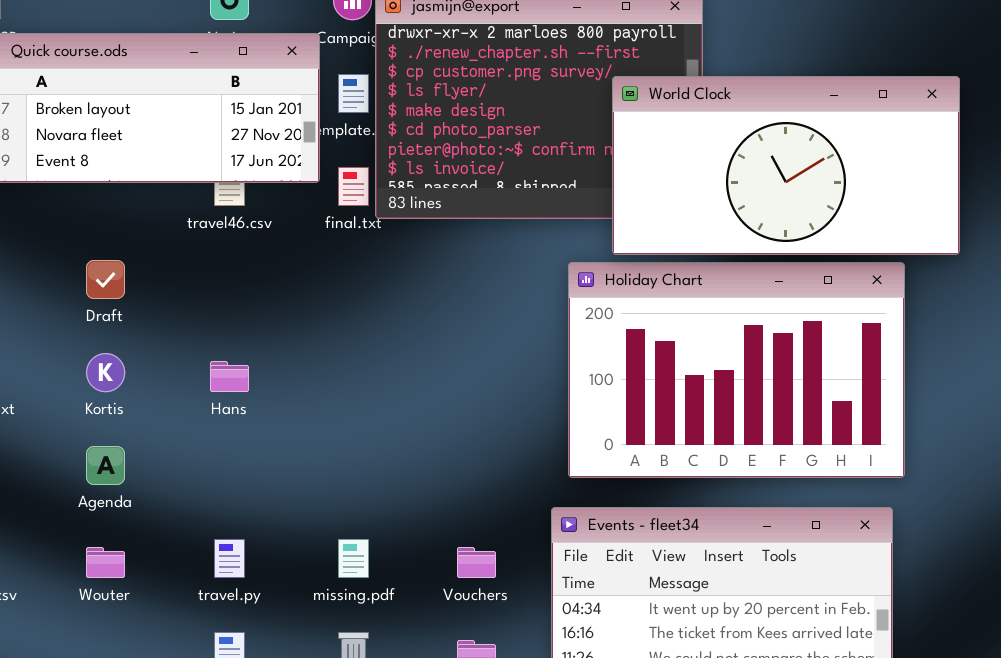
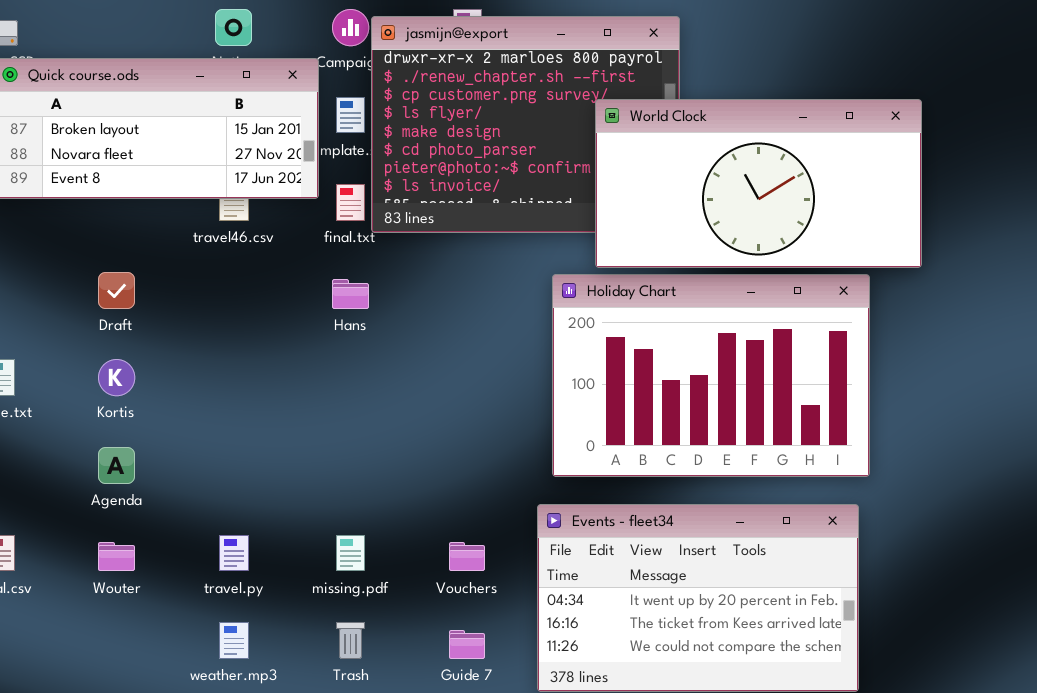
Hans: [210,361,249,392] -> [332,279,369,309], moved

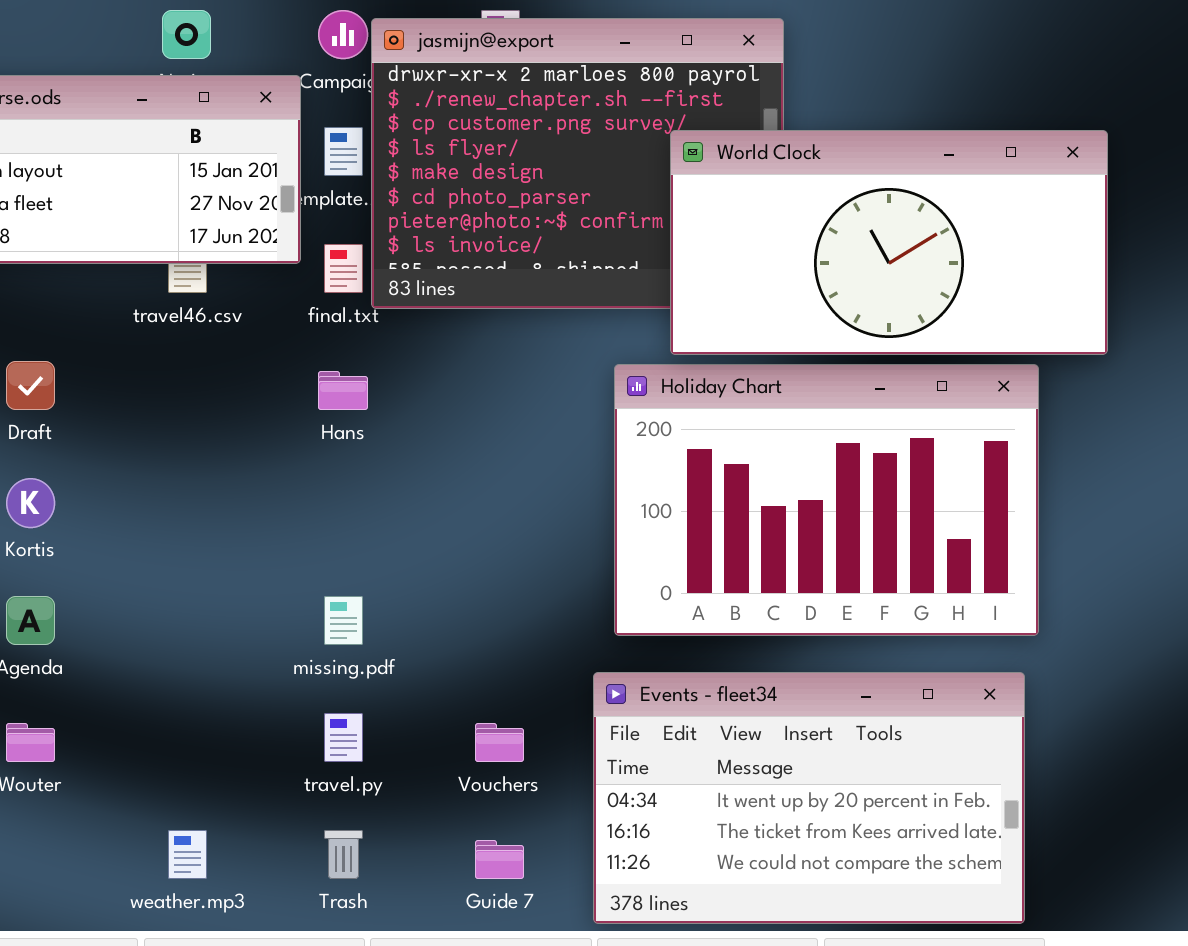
travel.py: [219,535,249,571] -> [324,713,363,762], moved
missing.pdf: [336,535,365,571] -> [324,596,363,645], moved

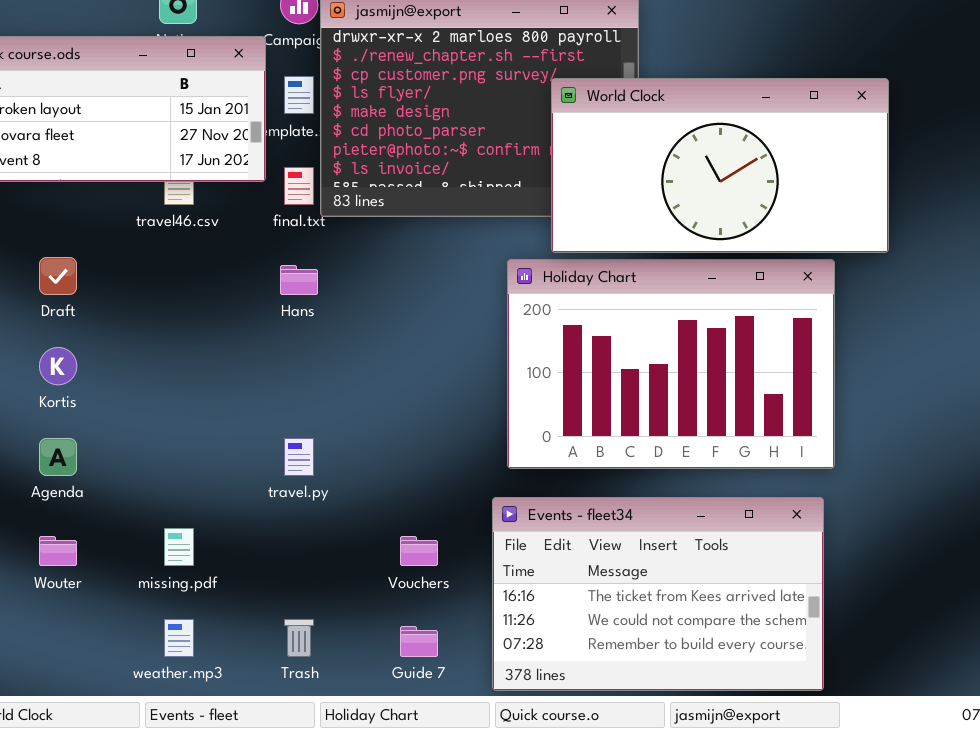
missing.pdf: [324,596,363,645] -> [164,528,194,566], moved
Events - fleet34: [593,672,1025,924] -> [492,497,824,691], scrolled down 1 row
travel.py: [324,713,363,762] -> [284,438,314,476], moved

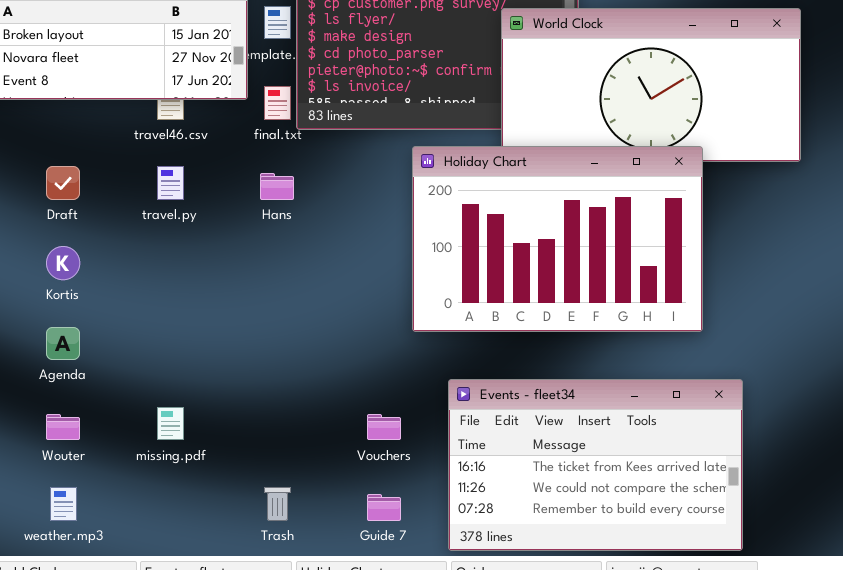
Holiday Chart: [507,259,835,469] -> [412,146,703,332], moved
travel.py: [284,438,314,476] -> [157,166,184,200], moved
weather.mp3: [164,619,194,657] -> [50,487,77,521], moved

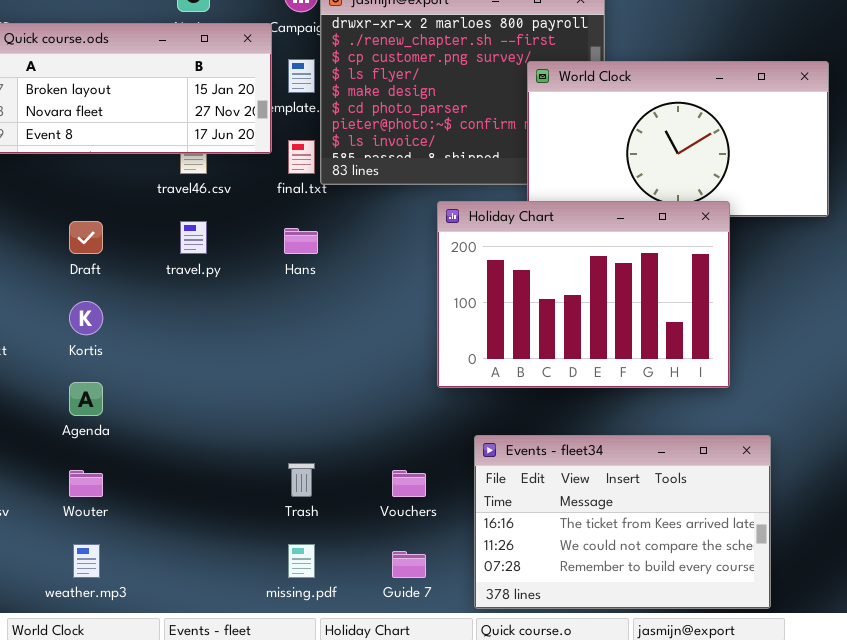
missing.pdf: [157,407,184,440] -> [288,544,315,578], moved
Trash: [264,487,291,521] -> [288,463,315,497], moved

